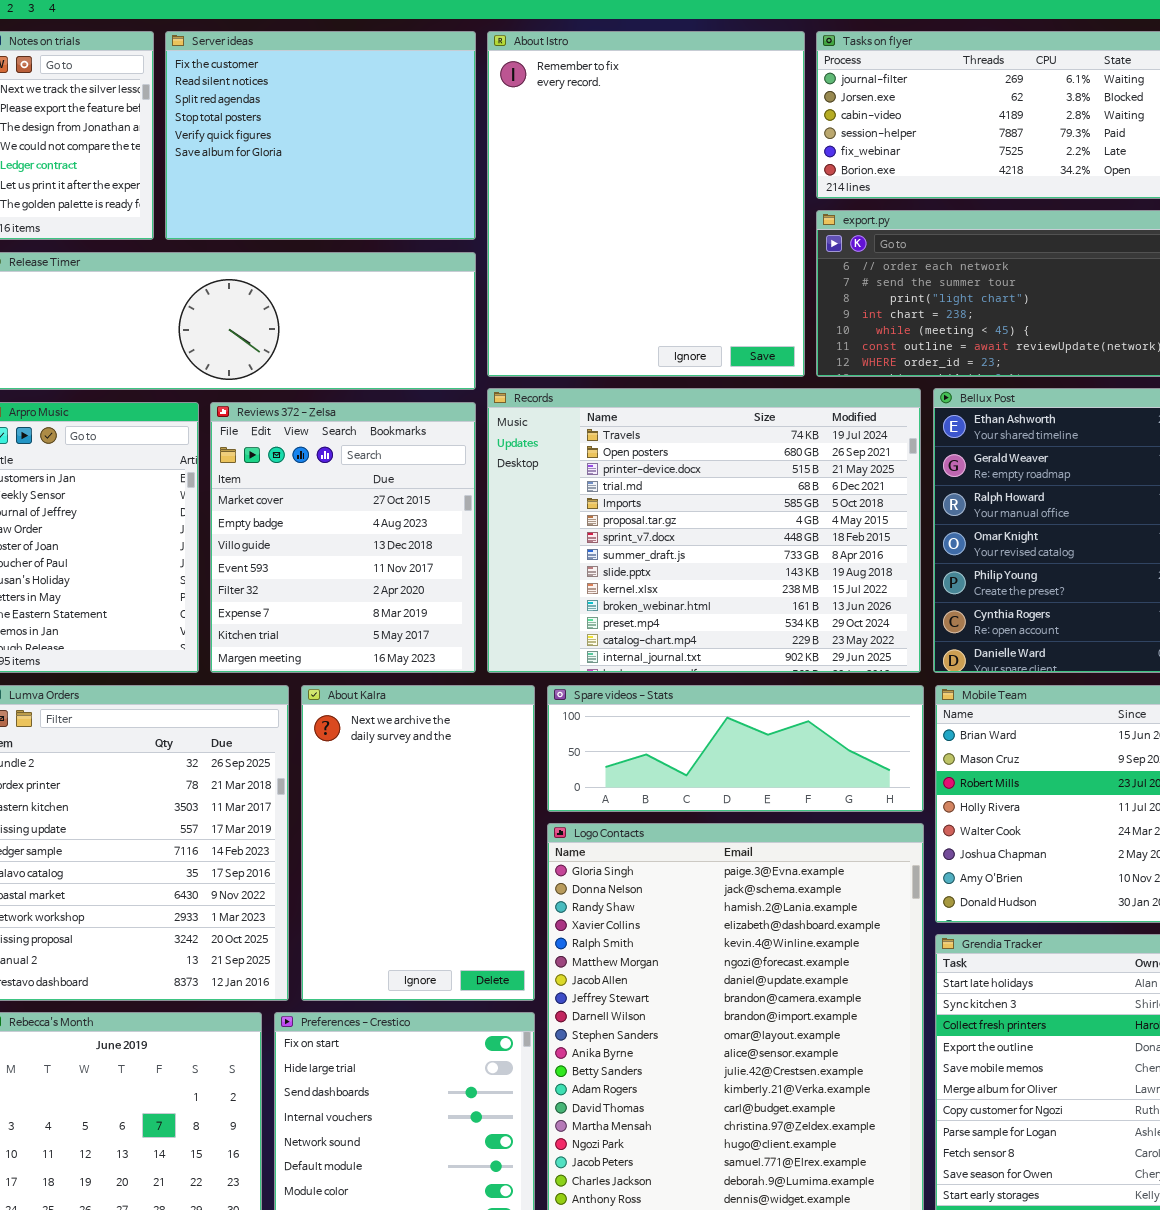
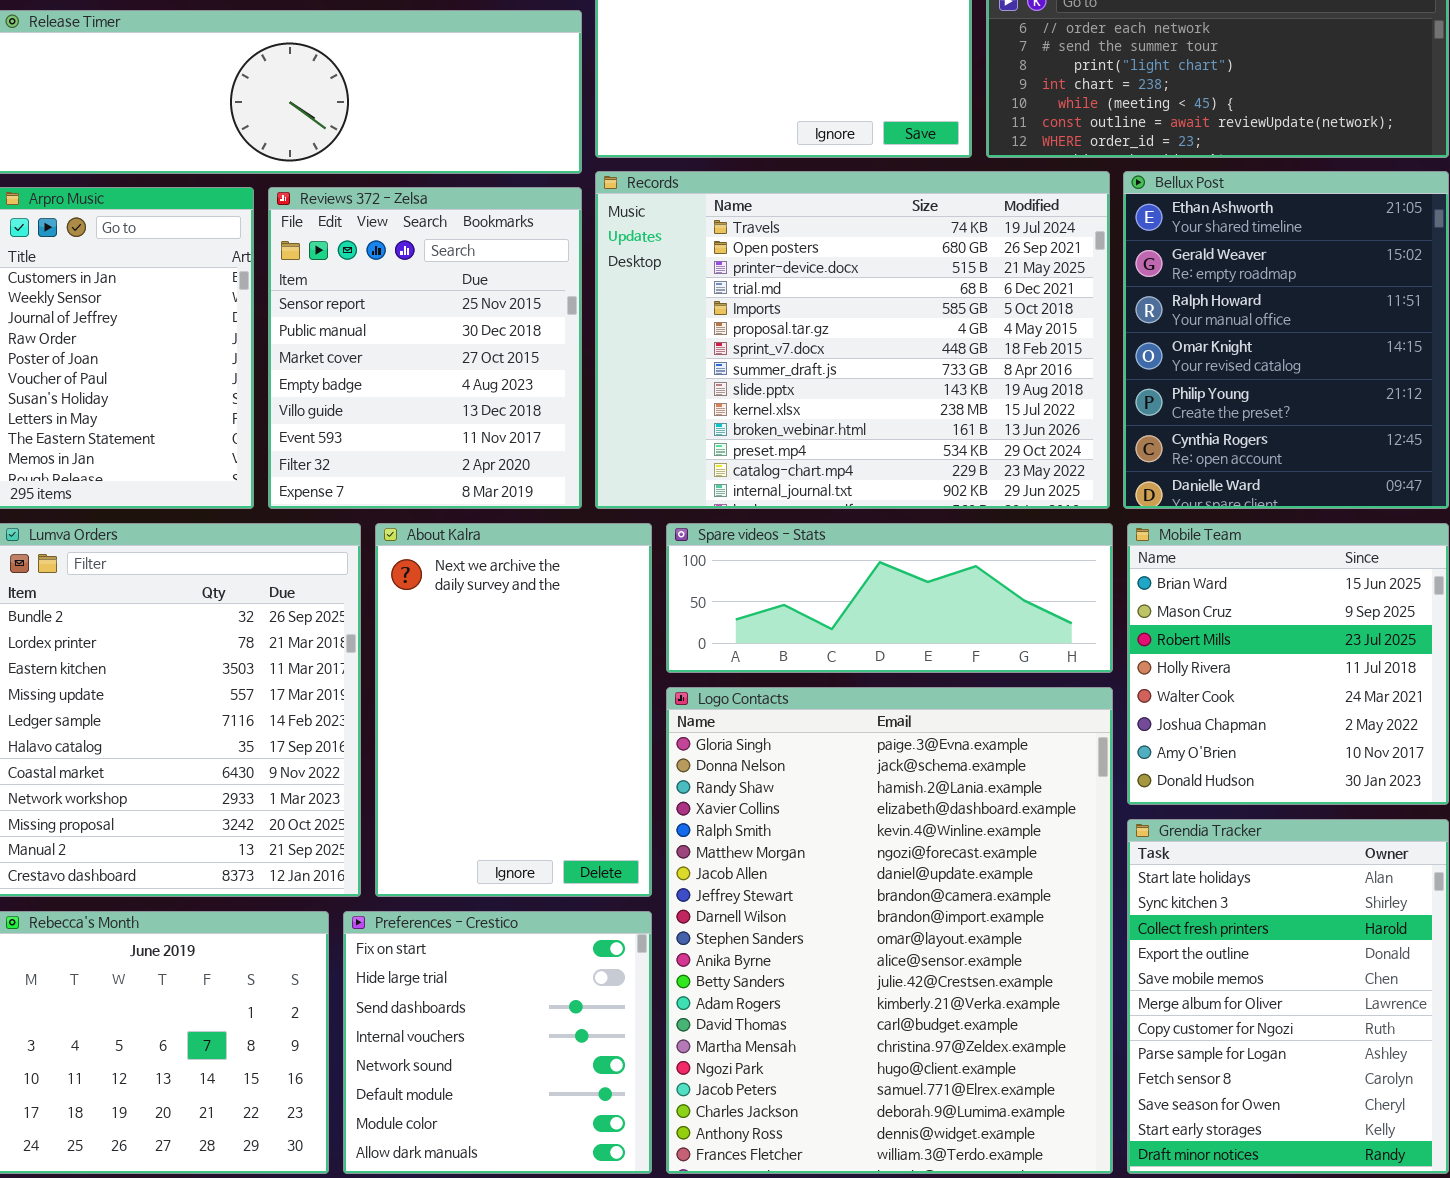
Reviews 372 - Zelsa: [210,402,476,673] -> [268,187,582,509], scrolled up 2 rows

